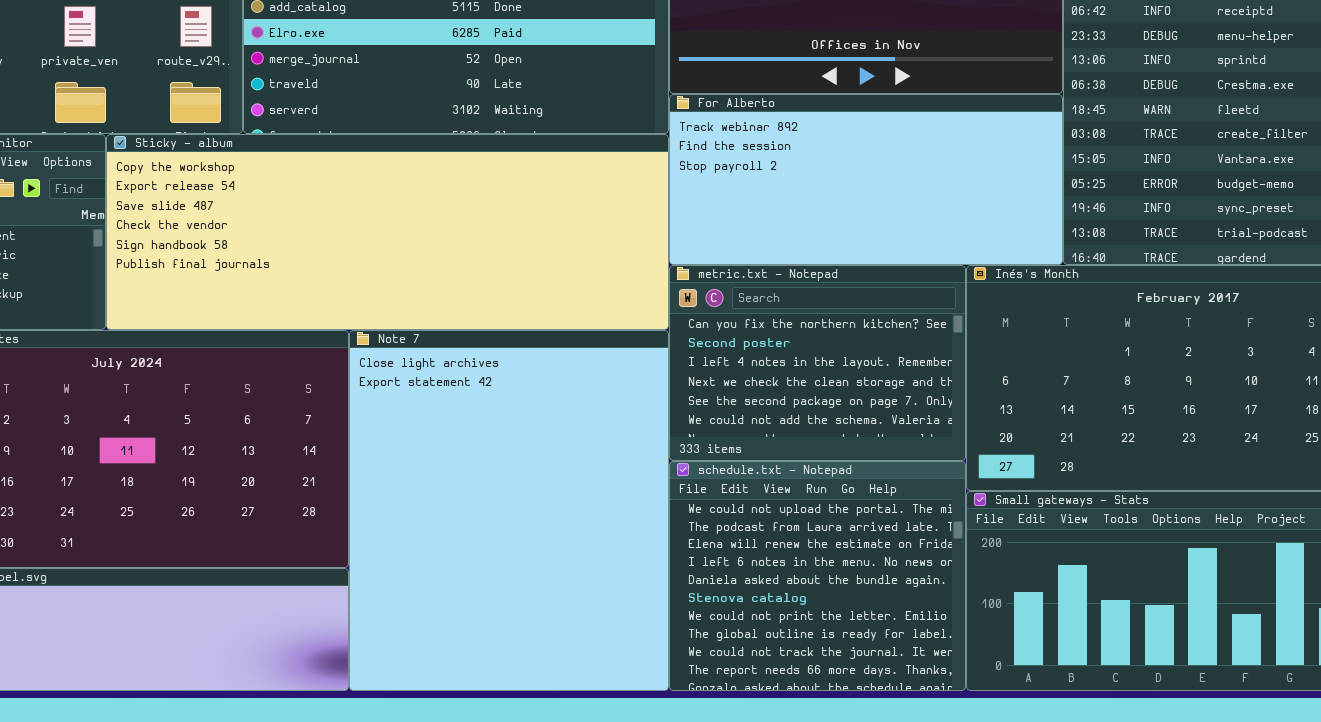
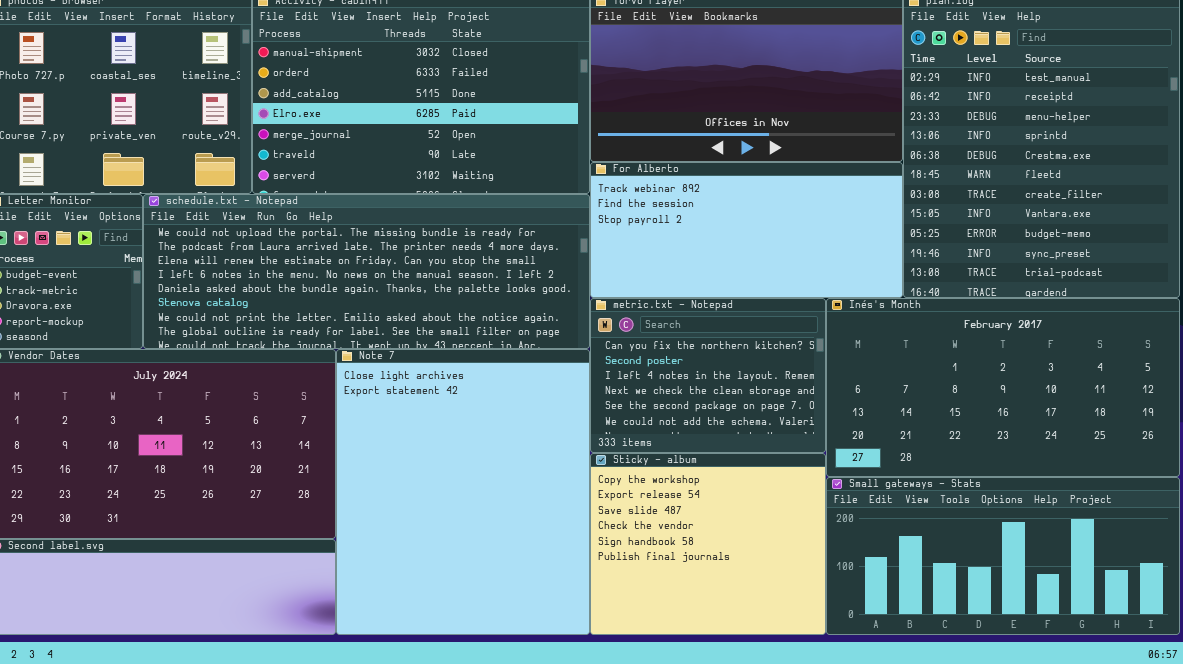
Sticky - album: [106,134,669,330] -> [590,453,826,635], moved, resized
schedule.txt - Notepad: [669,461,966,691] -> [143,194,590,349], moved, resized

